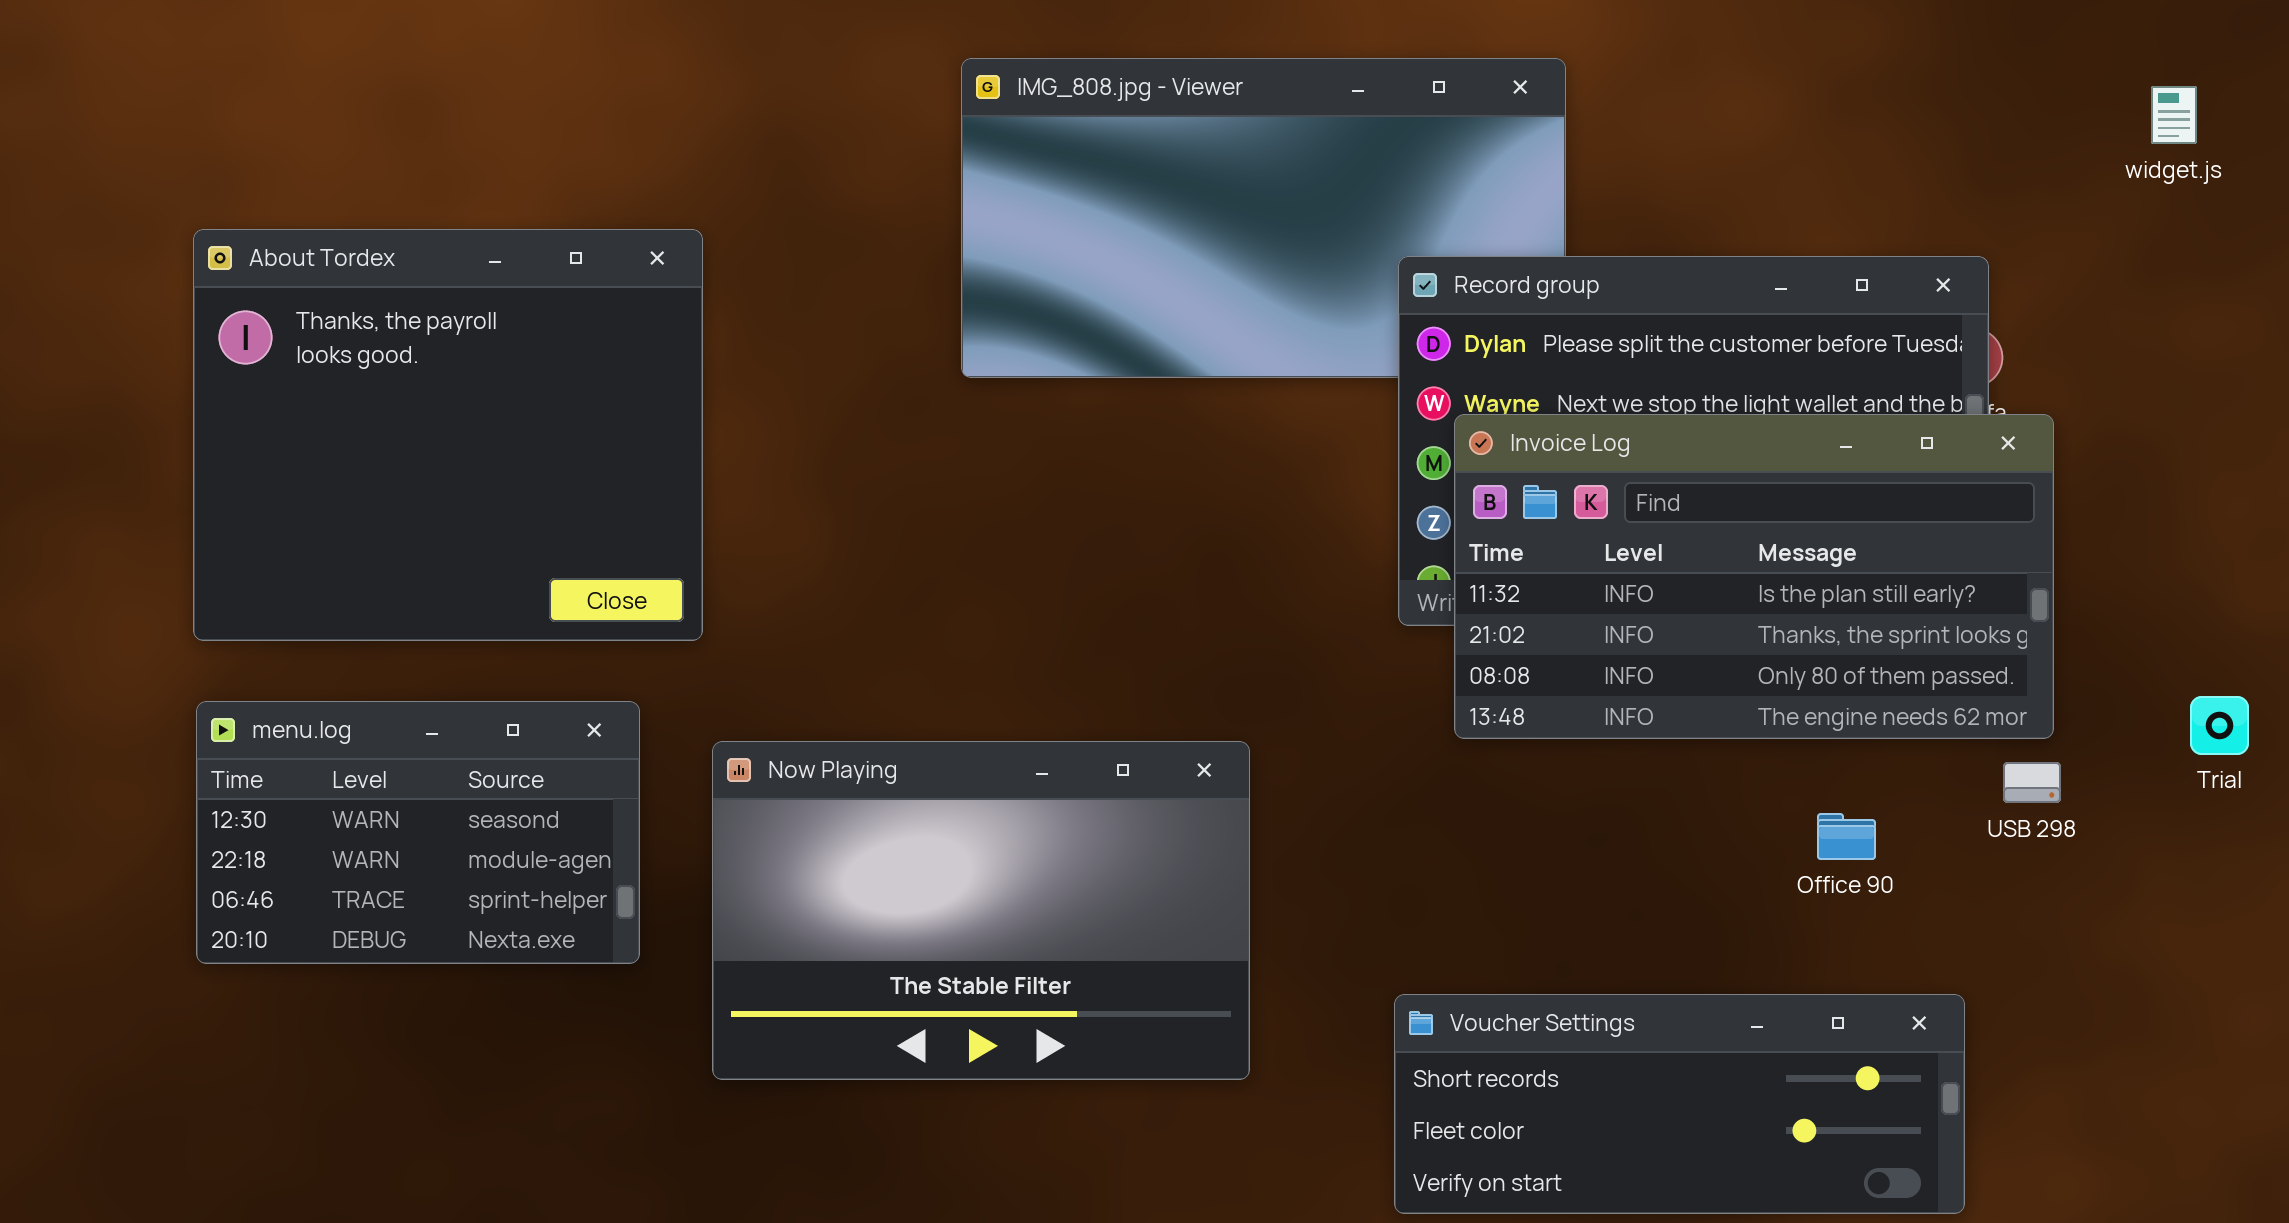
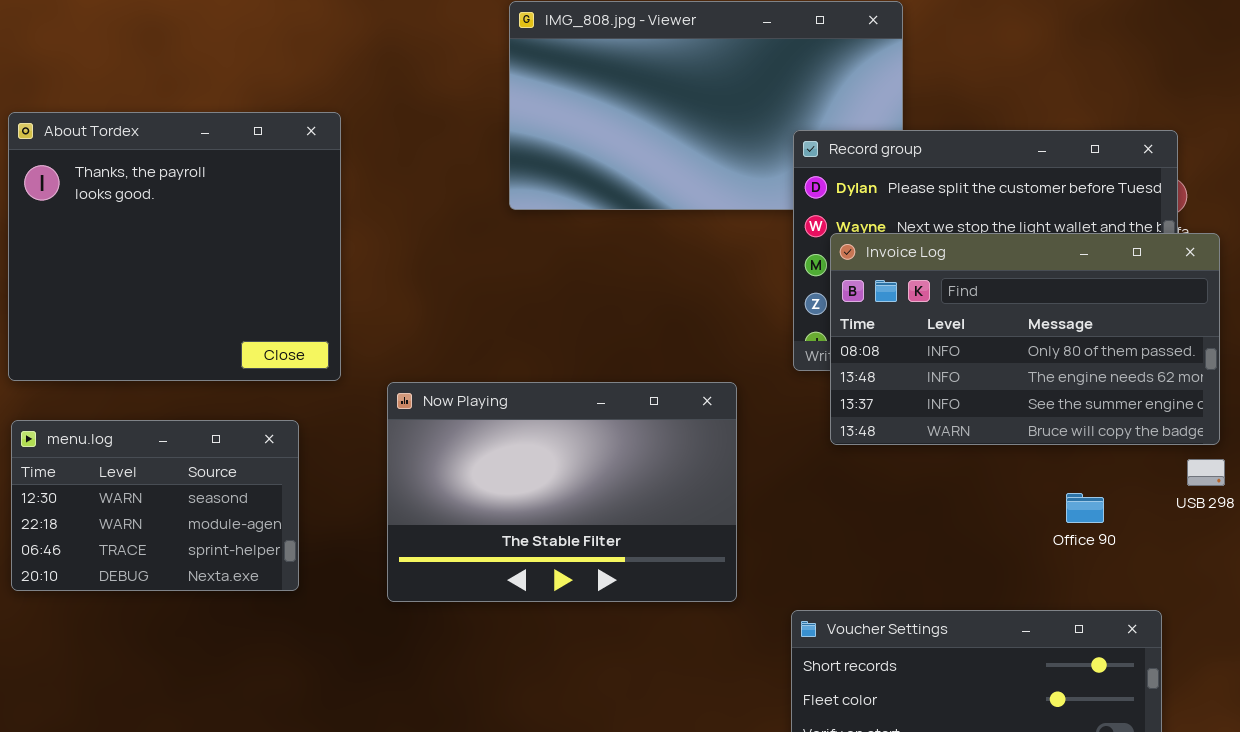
Invoice Log: [1454,414,2054,739] -> [830,233,1220,445], scrolled down 2 rows
Now Playing: [712,741,1250,1080] -> [387,382,737,602], moved

